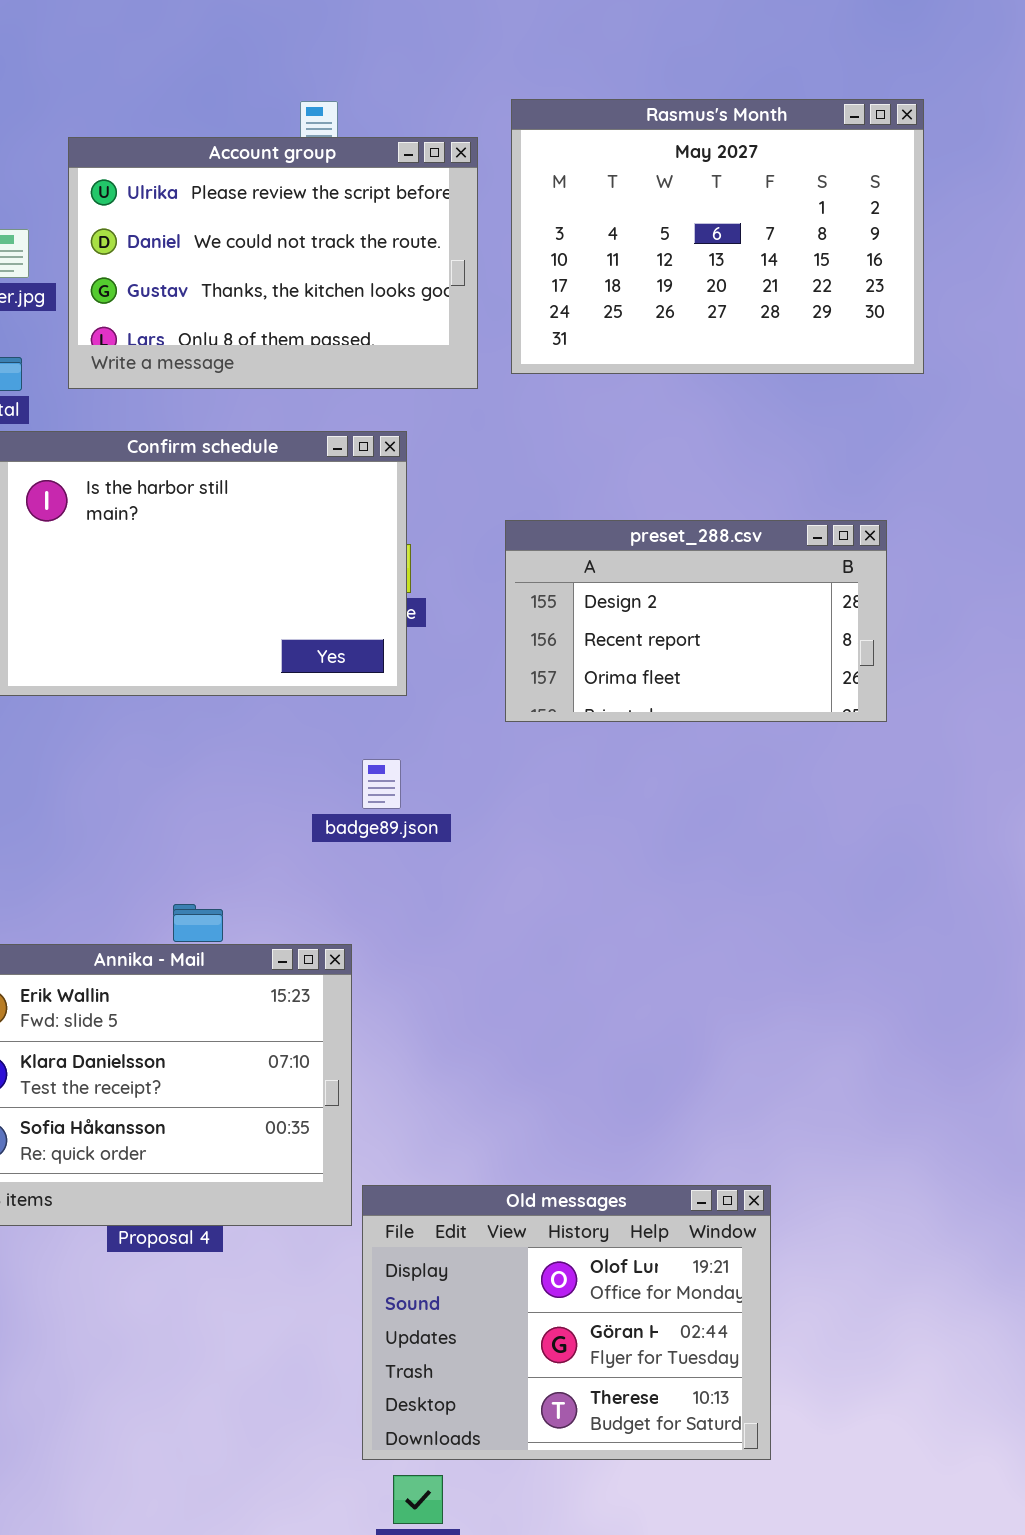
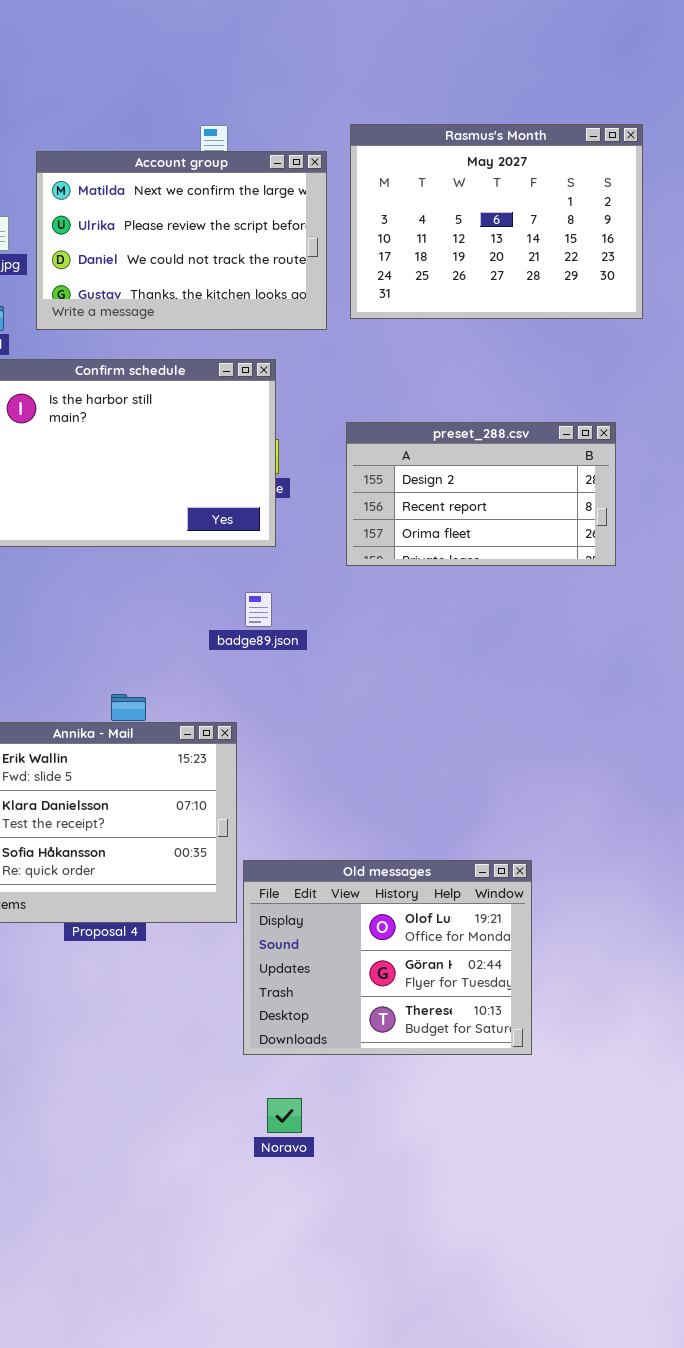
Account group: [68,137,478,389] -> [36,151,327,330], scrolled up 1 row
Old messages: [362,1185,771,1460] -> [243,860,532,1055], moved

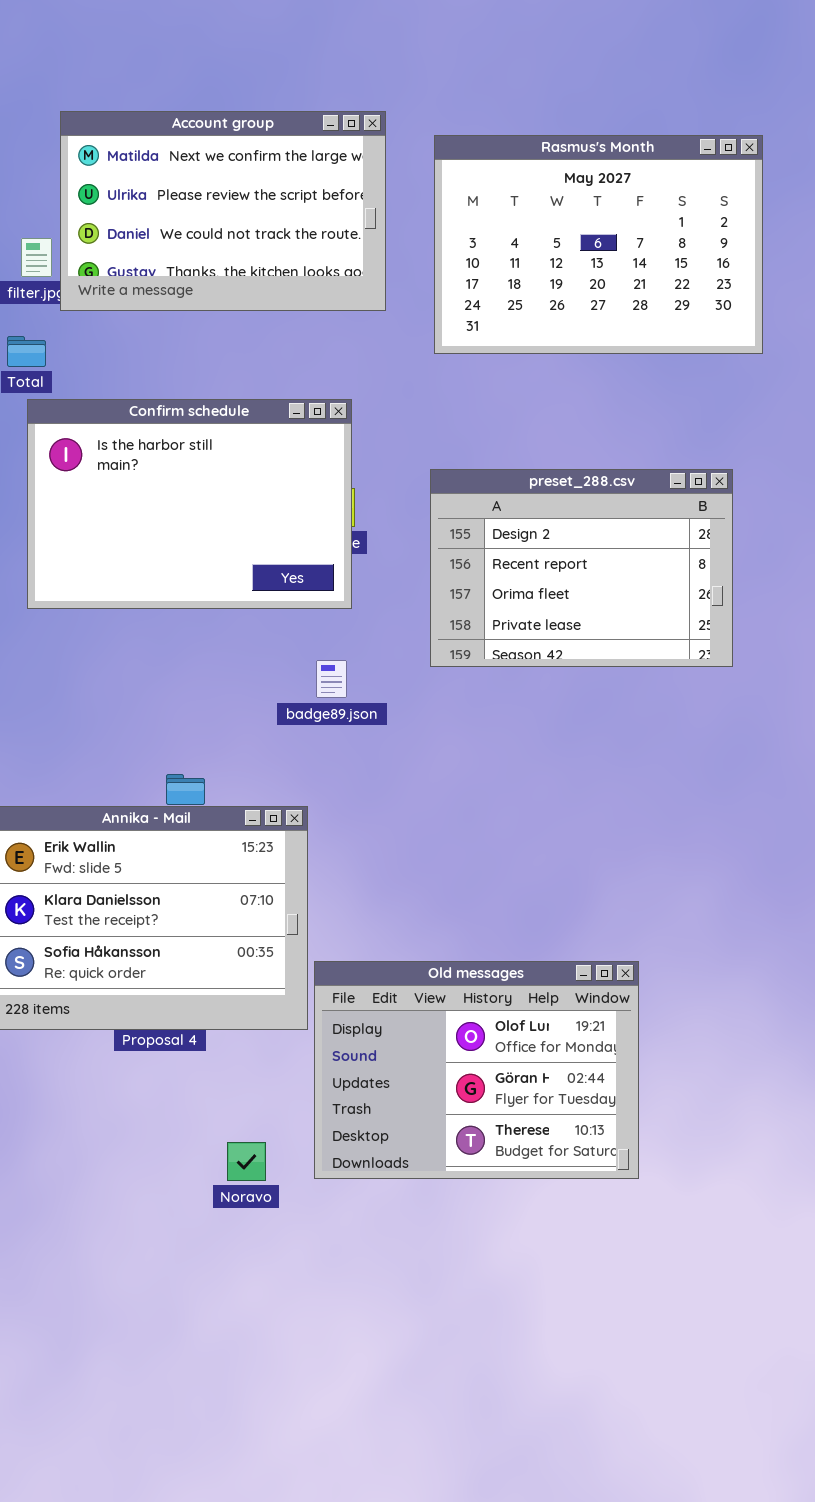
Account group: [36,151,327,330] -> [60,111,386,311], moved
preset_288.csv: [346,422,616,566] -> [430,469,733,667], resized
Noravo: [267,1098,302,1133] -> [227,1142,266,1181], moved

